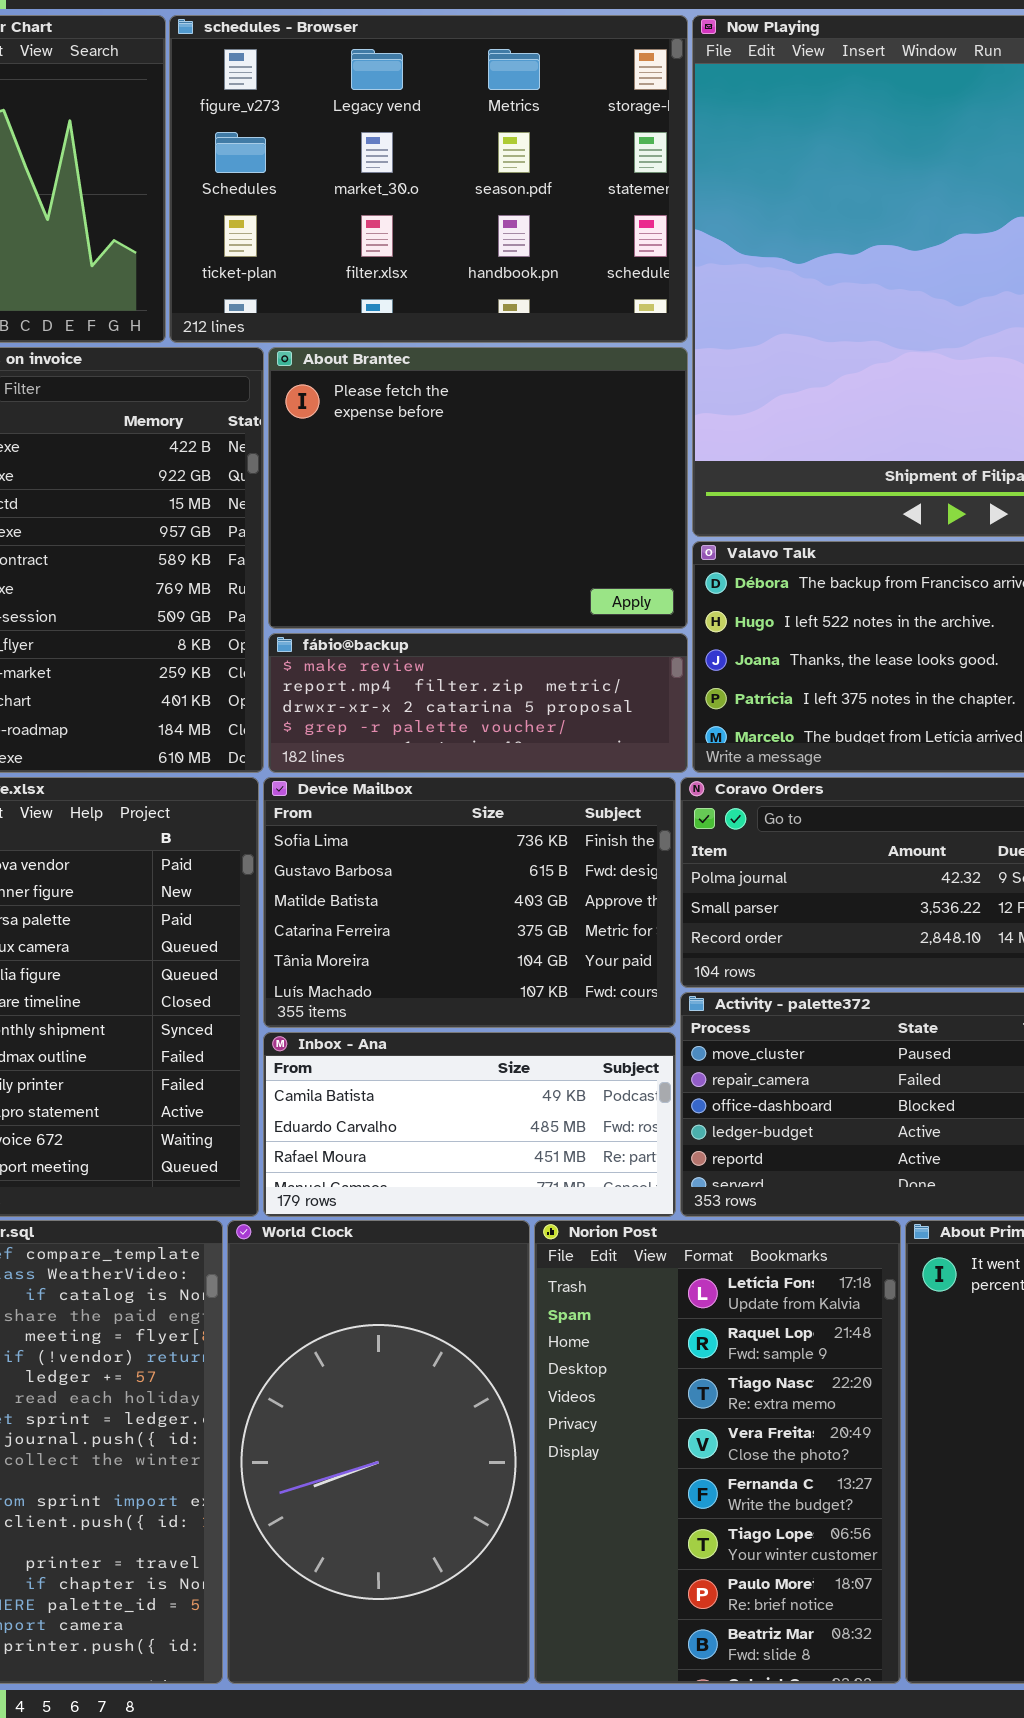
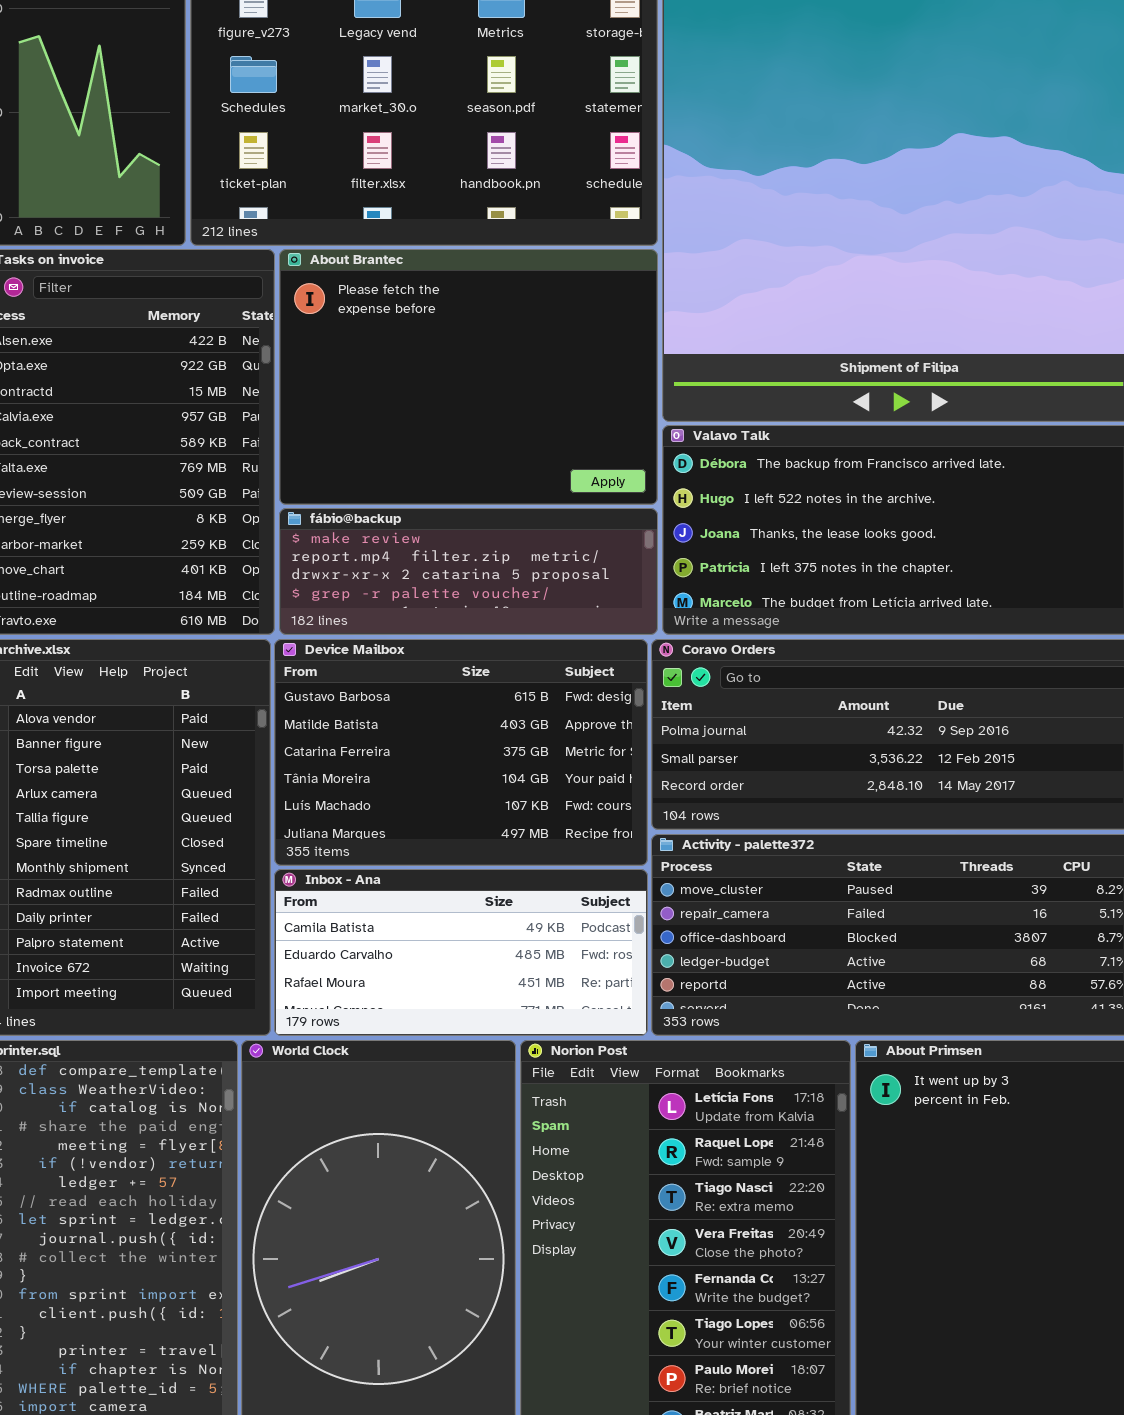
Device Mailbox: [263,777,676,1028] -> [274,639,648,866], scrolled down 1 row

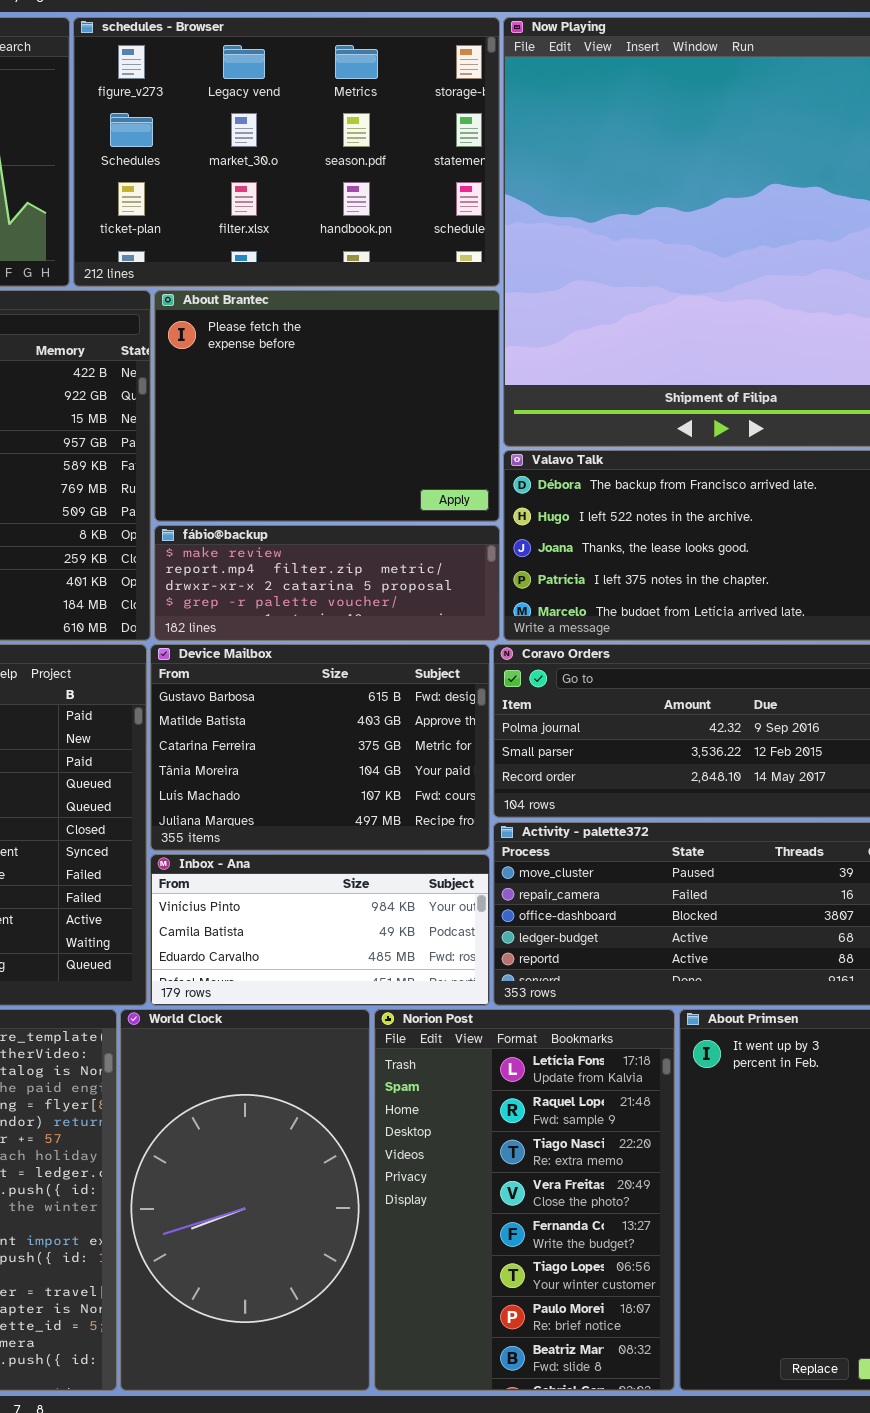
Inbox - Ana: [274,869,648,1036] -> [150,854,490,1006], scrolled up 1 row

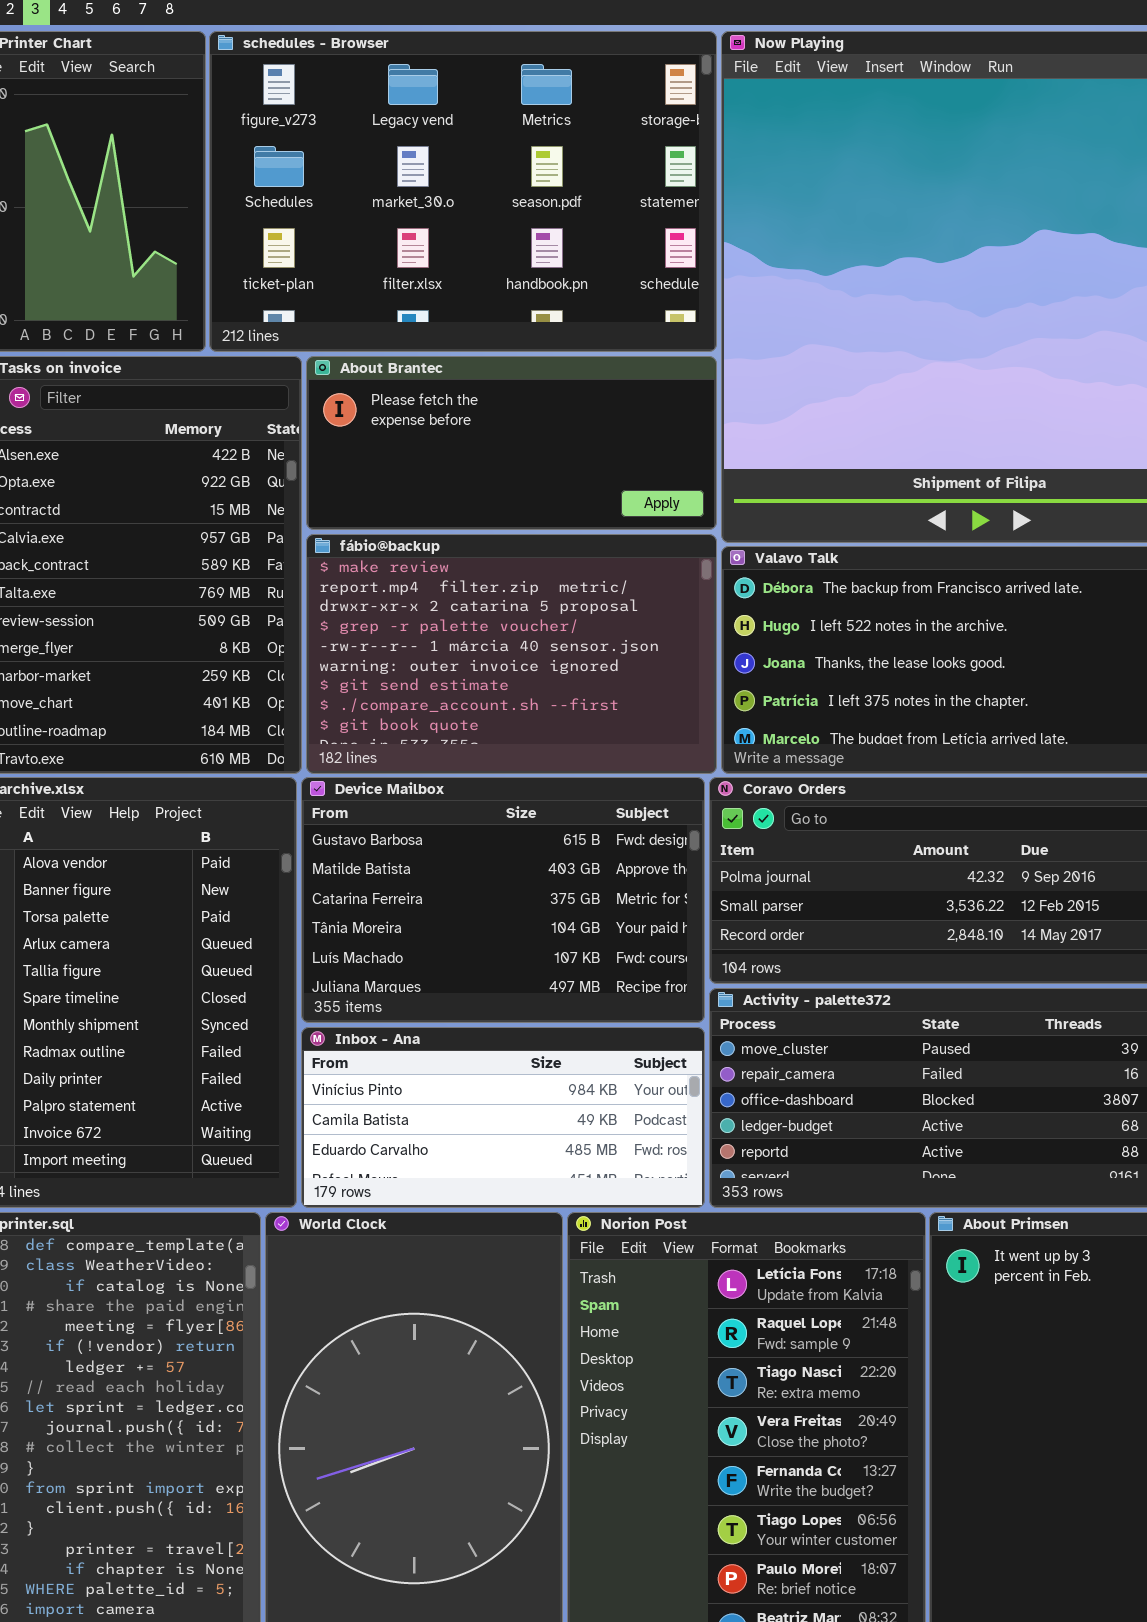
About Brantec: [154,290,500,522] -> [306,356,717,530], resized
fábio@backup: [154,525,500,641] -> [306,534,717,774], resized

